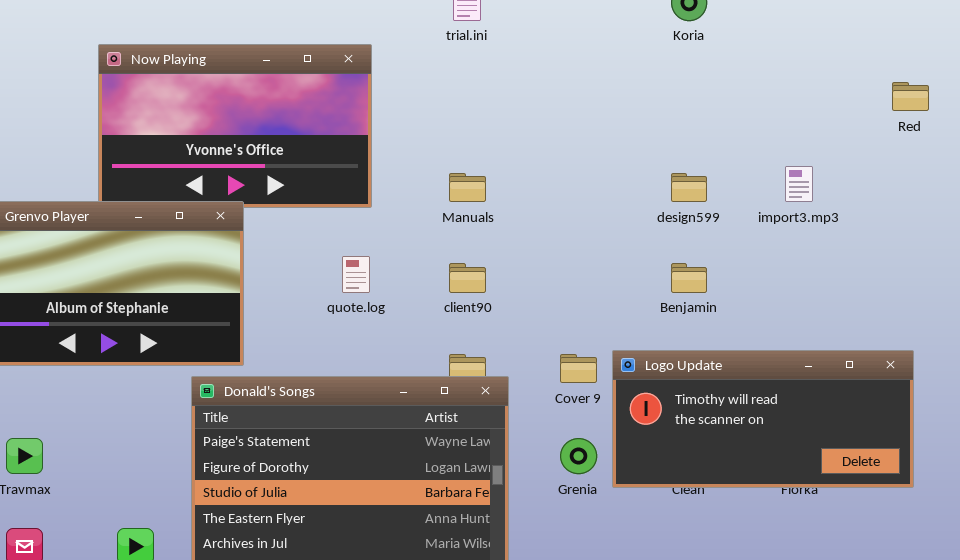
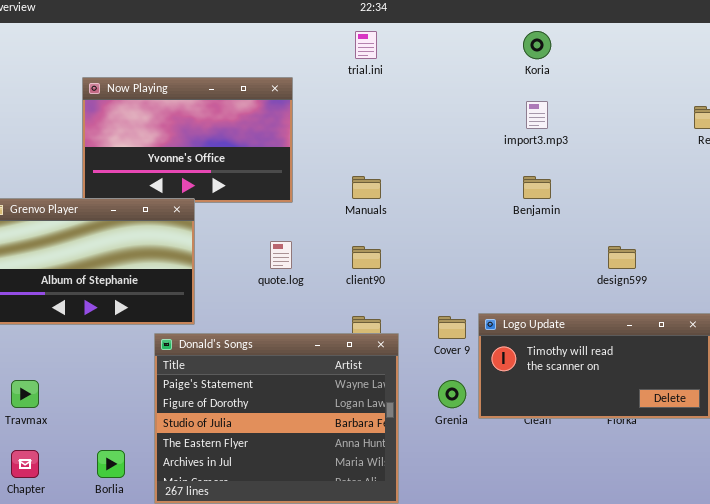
import3.mp3: [785,166,813,202] -> [526,101,548,129], moved
design599: [671,173,707,202] -> [608,246,636,269], moved
Benjamin: [671,263,707,293] -> [523,176,551,199], moved

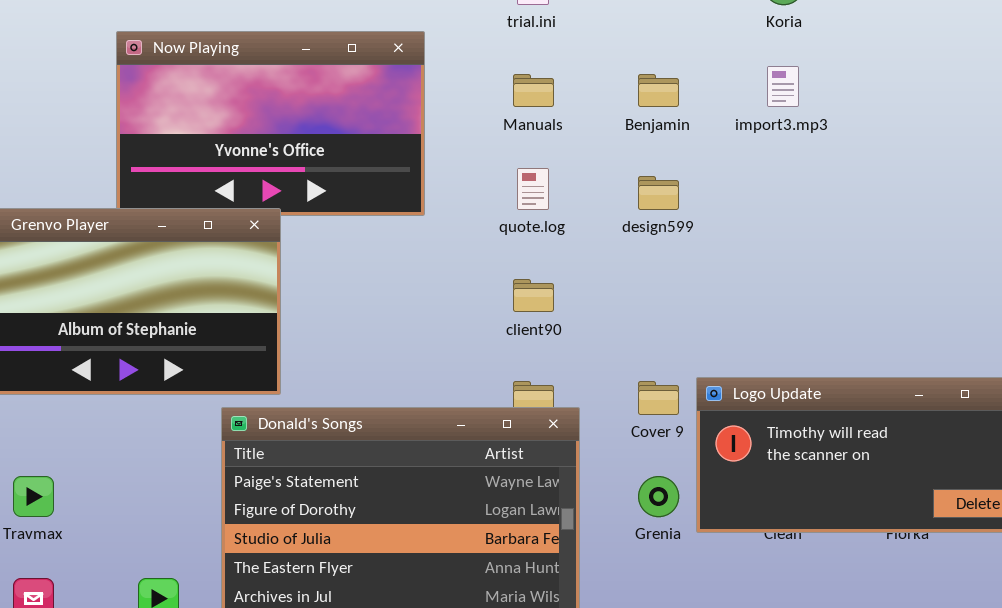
Manuals: [352,176,381,199] -> [513,74,554,107], moved
Benjamin: [523,176,551,199] -> [638,74,679,107], moved
quote.log: [270,241,292,269] -> [517,168,549,210], moved
design599: [608,246,636,269] -> [638,176,679,210], moved

